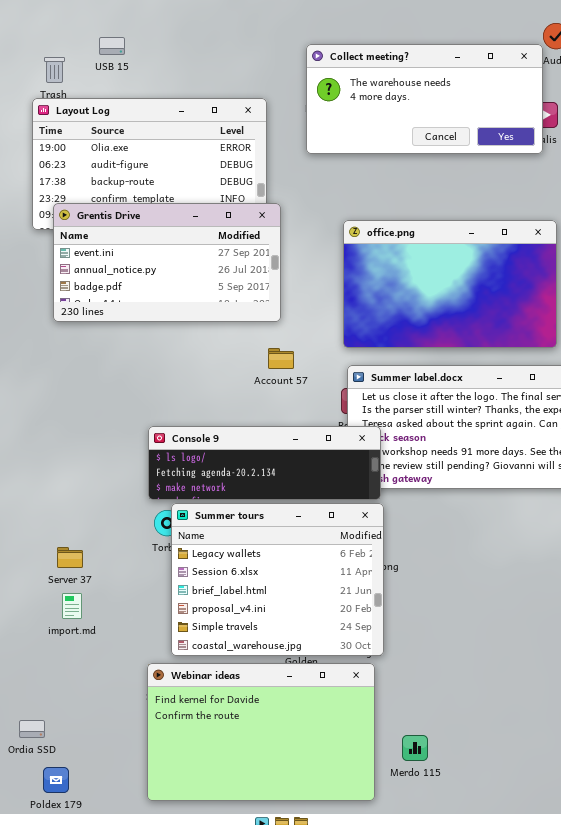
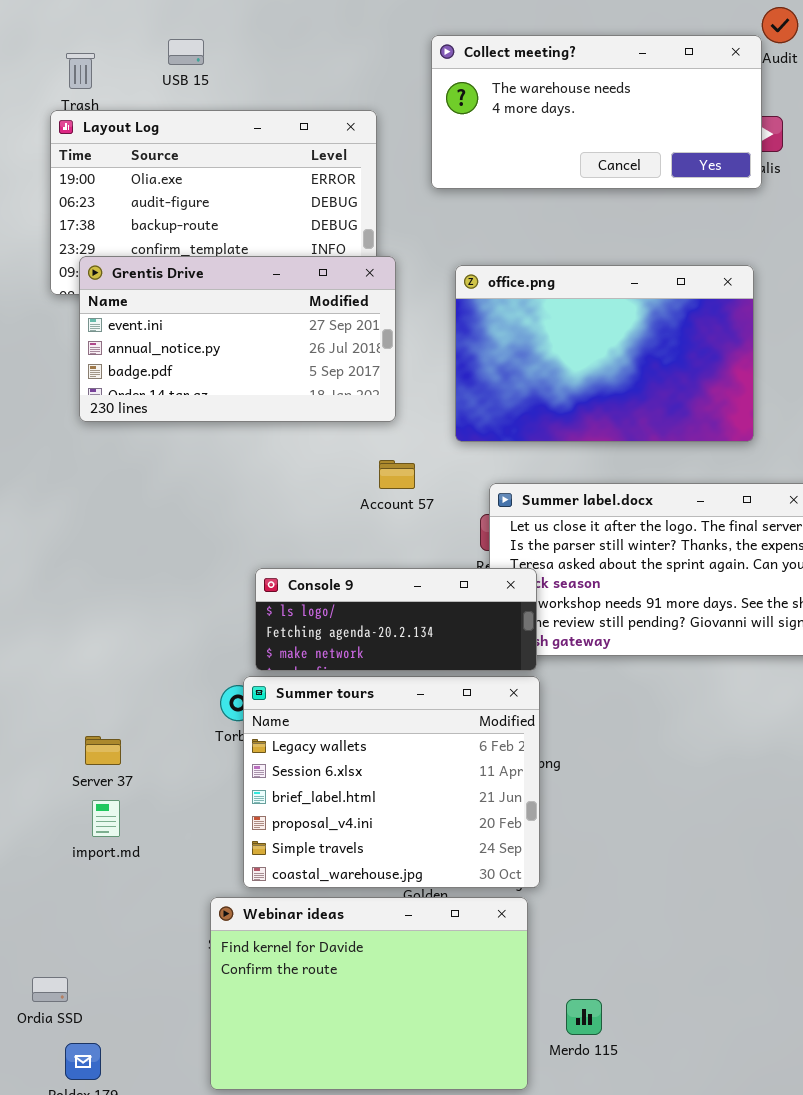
USB 15: [99,37,125,55] -> [168,39,204,65], moved
office.png: [343,220,557,348] -> [455,265,754,442], moved
Console 9: [148,426,381,500] -> [255,568,537,671], resized

